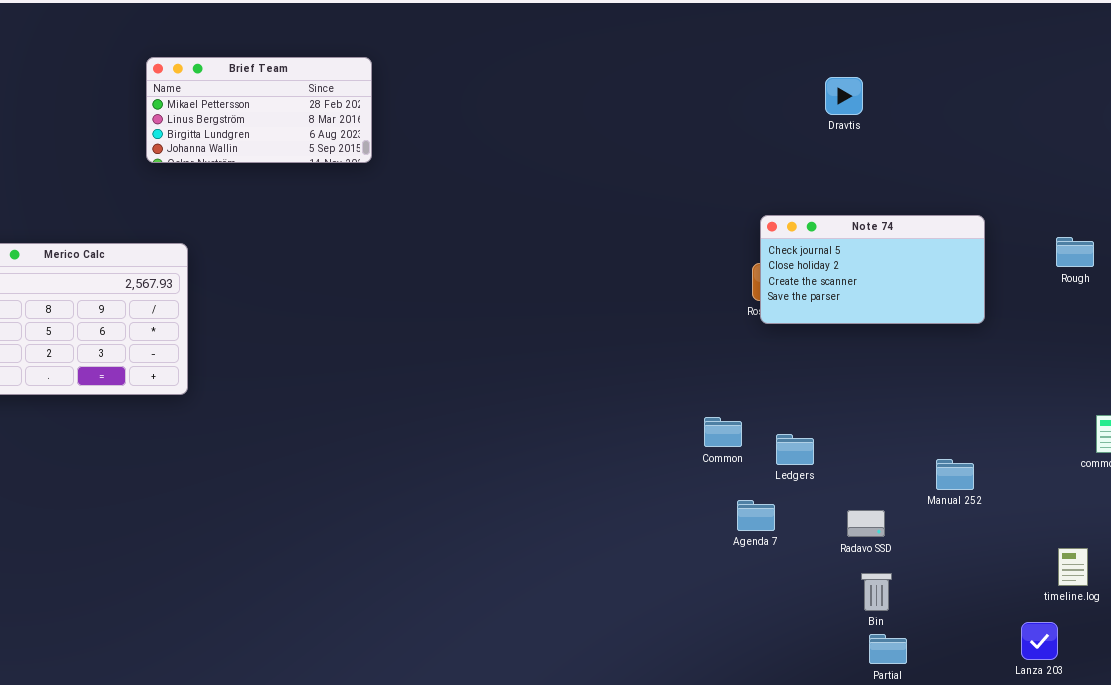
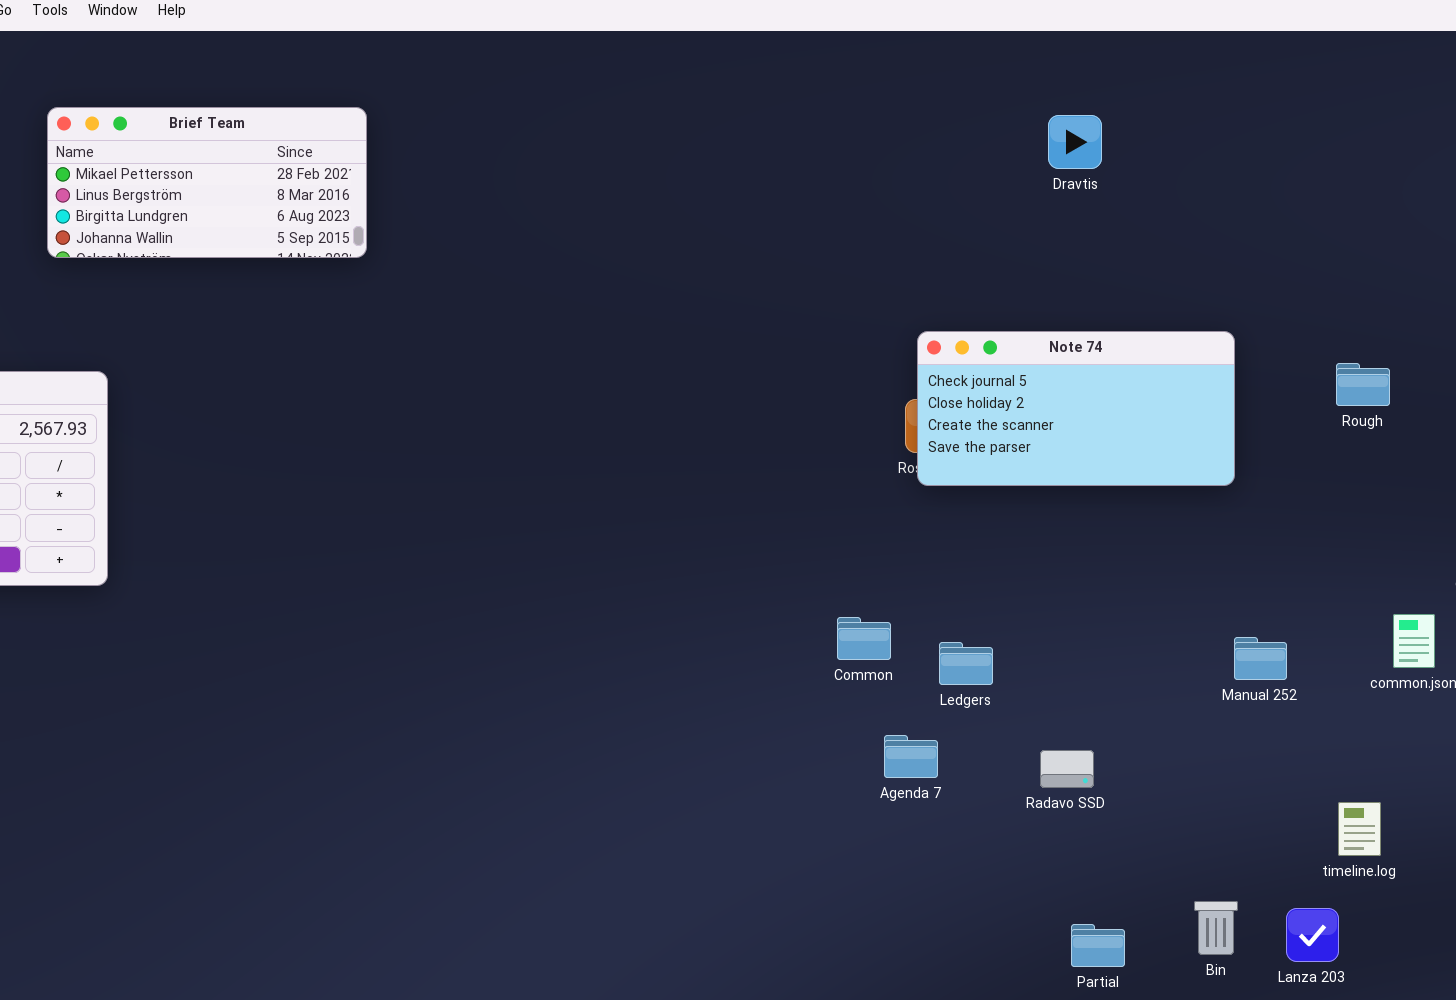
Dravtis: [825,77,863,115] -> [1048,115,1102,169], moved
Manual 252: [936,459,974,490] -> [1234,637,1287,680], moved
Bin: [861,573,892,611] -> [1194,901,1238,955], moved

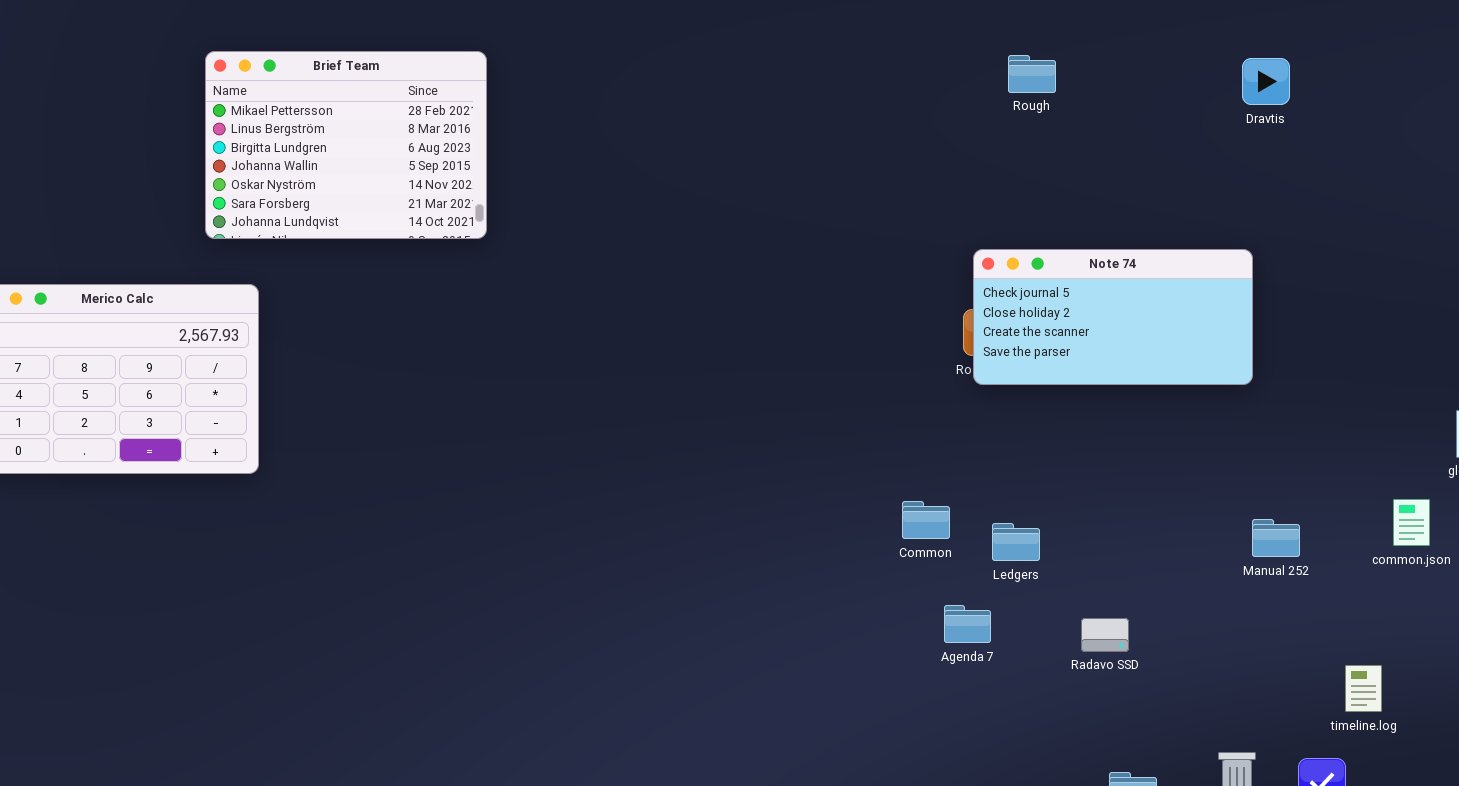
Brief Team: [47,107,367,258] -> [205,51,487,239], resized
Dravtis: [1048,115,1102,169] -> [1242,58,1290,105], moved
Rough: [1336,363,1390,406] -> [1008,55,1056,93], moved

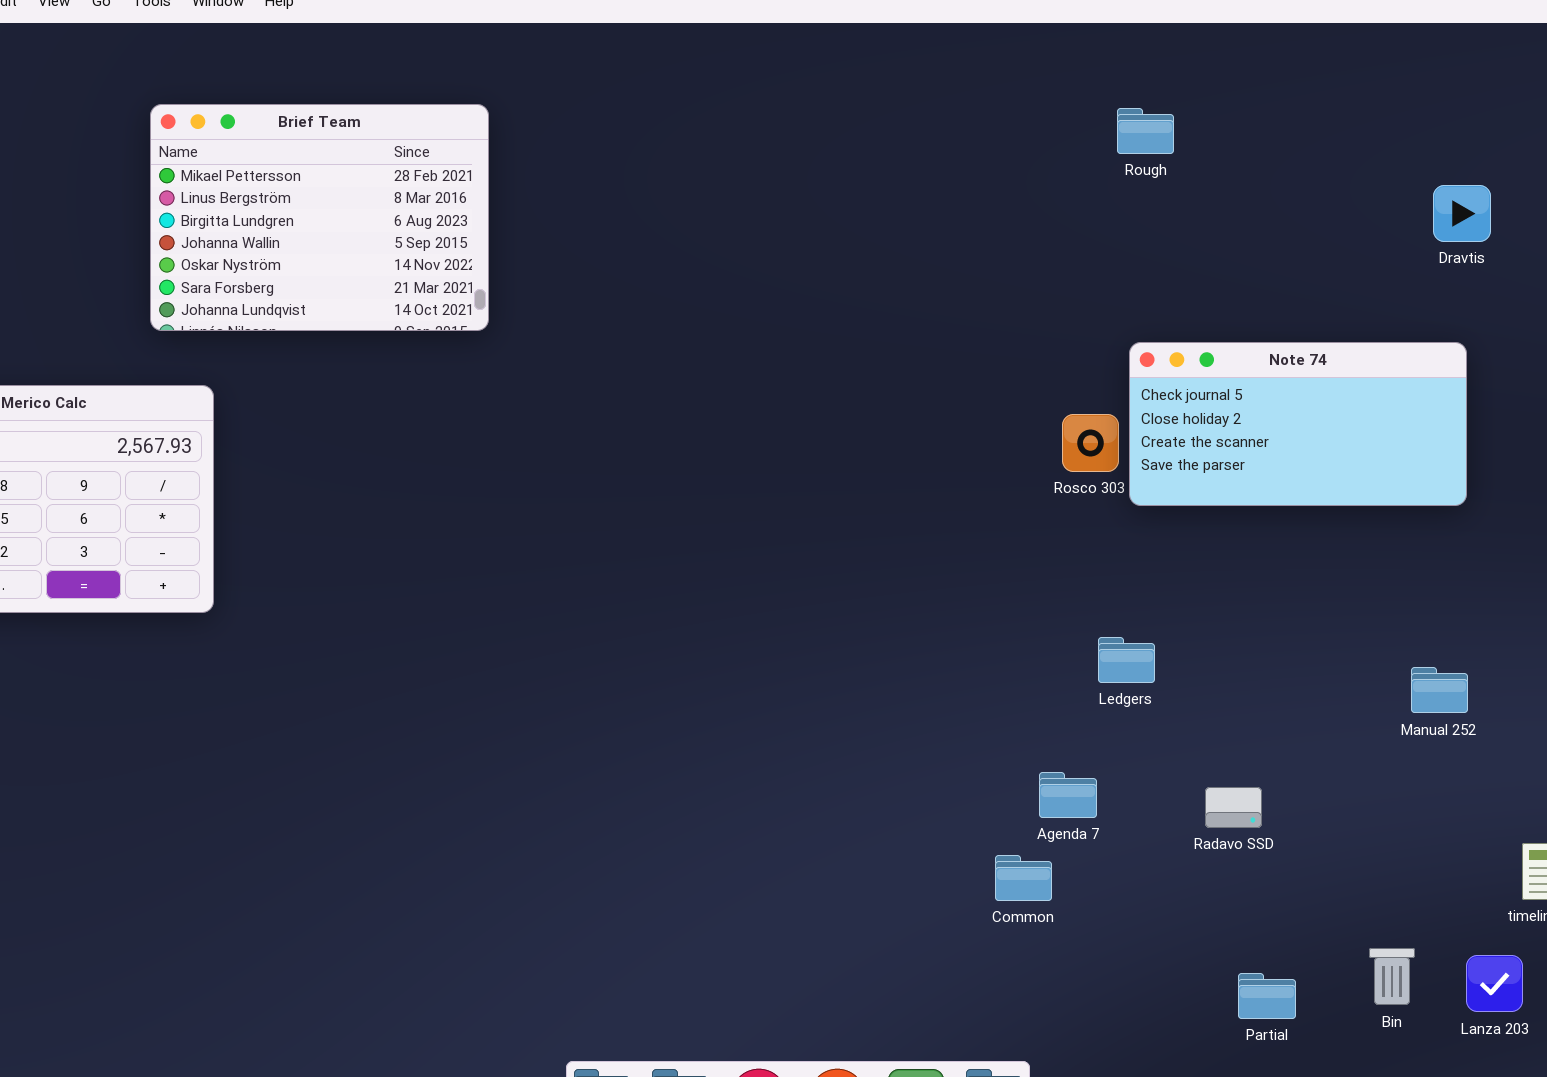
Dravtis: [1242,58,1290,105] -> [1433,185,1491,242], moved
Note 74: [973,249,1253,385] -> [1129,342,1467,506], moved
Common: [902,501,950,539] -> [995,855,1052,901], moved
Ledgers: [992,523,1040,561] -> [1098,637,1155,683], moved

